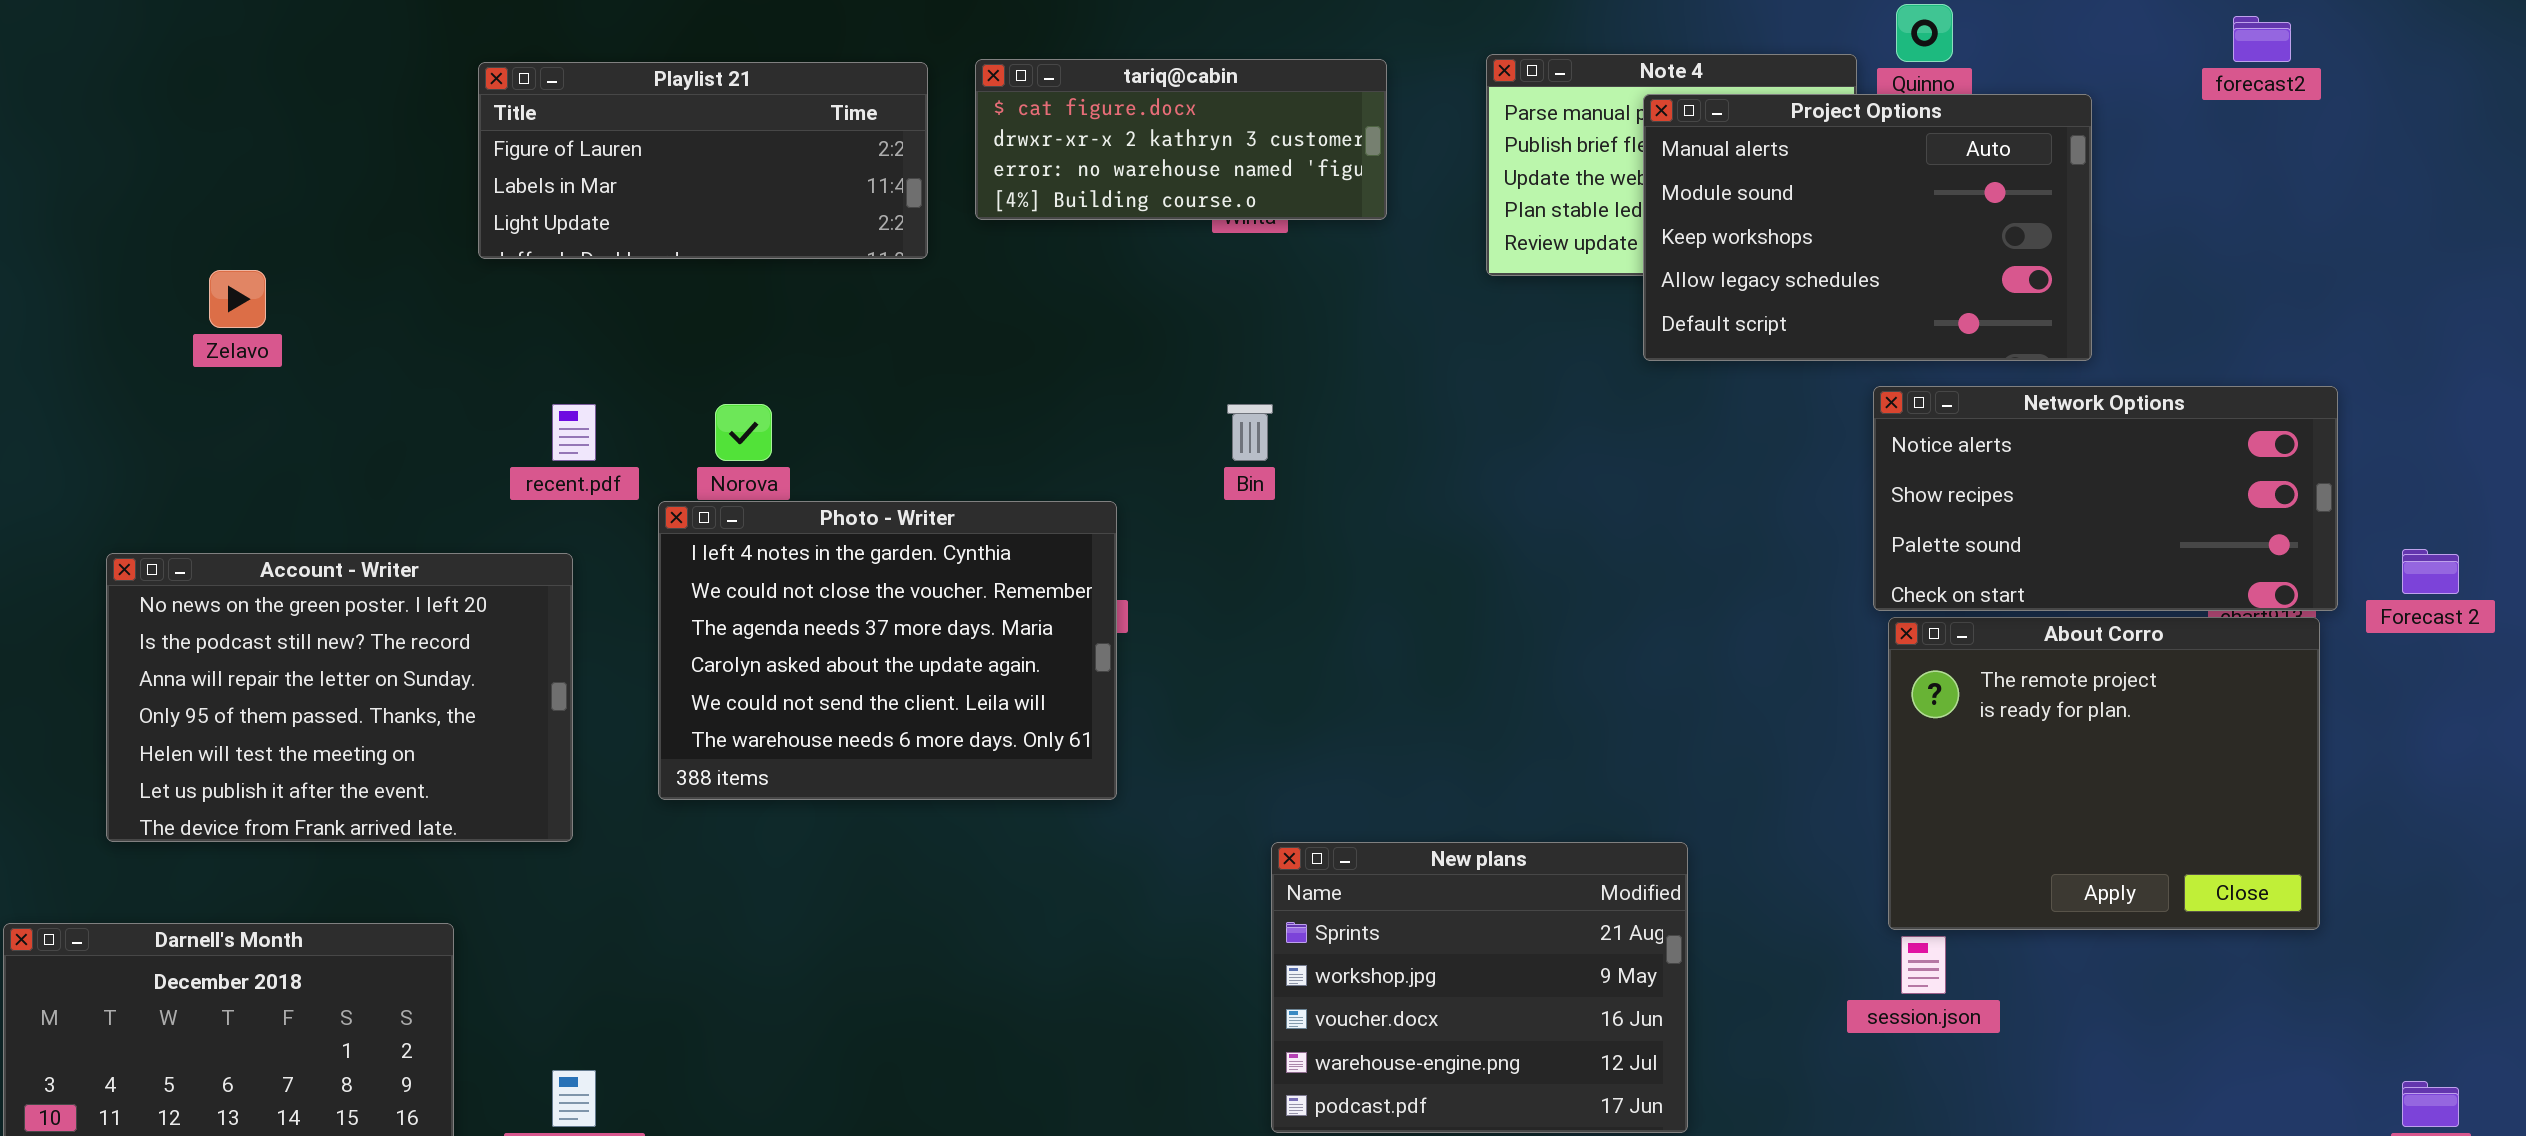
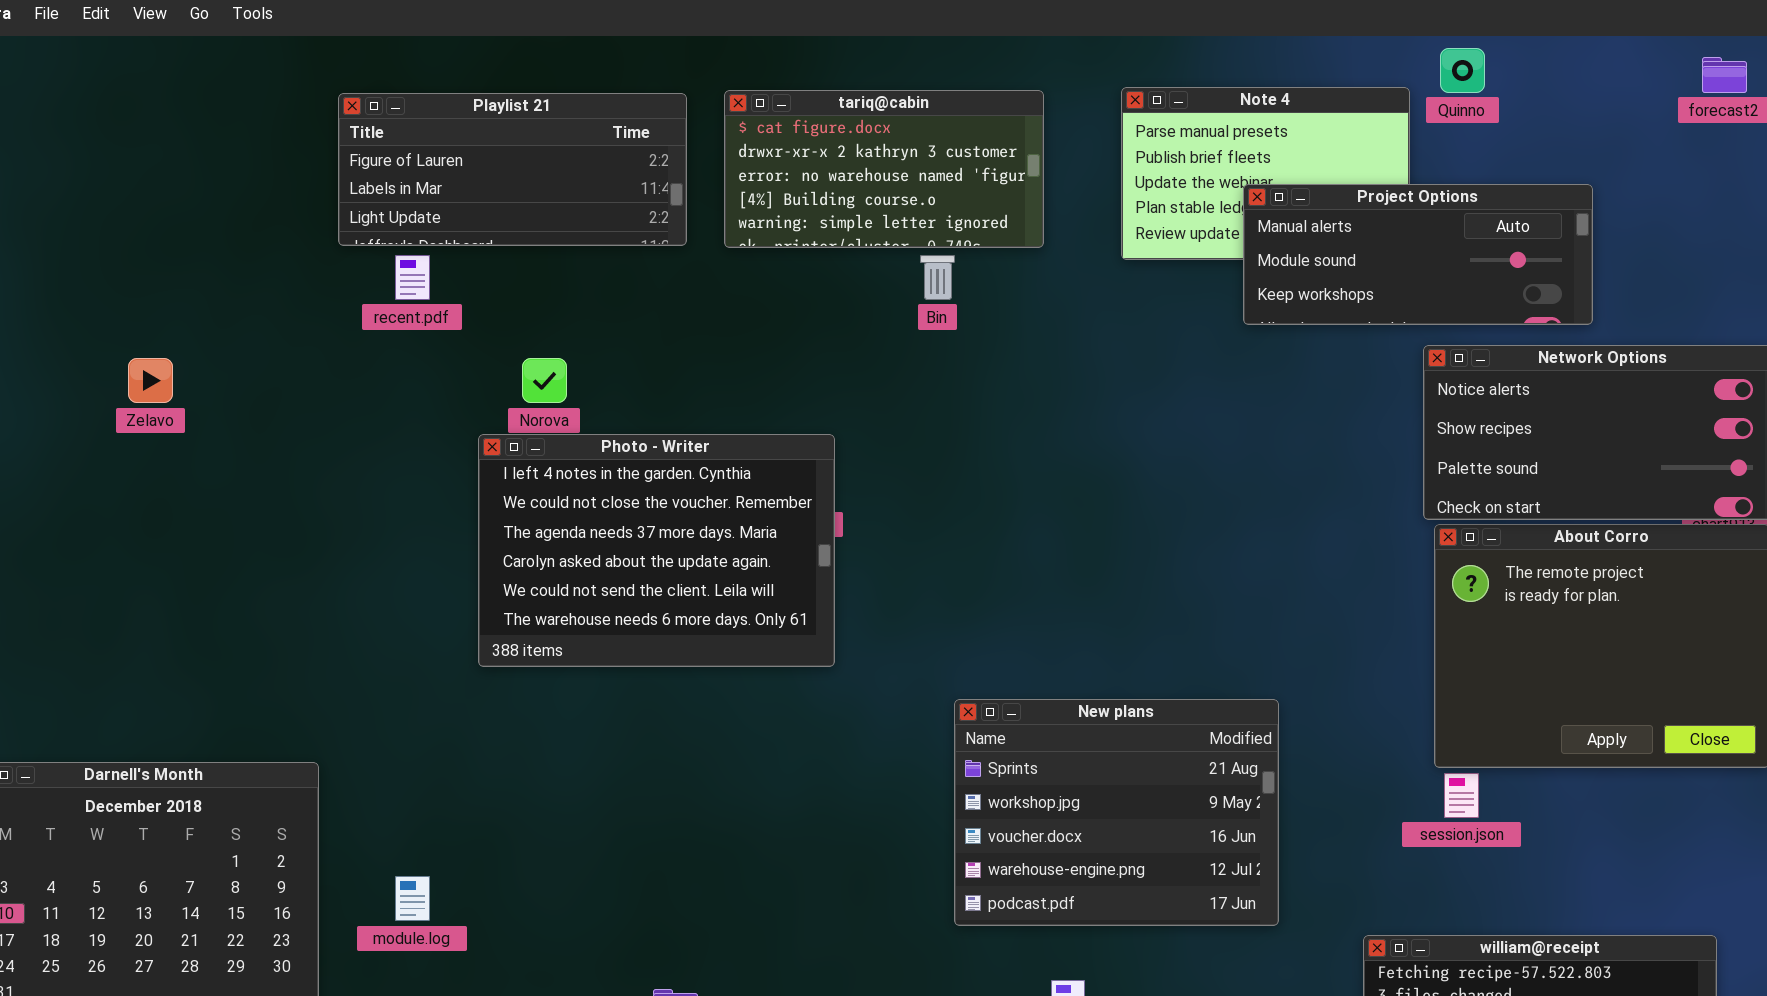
tariq@cabin: [975,59,1387,220] -> [724,90,1044,248], resized
Project Options: [1643,94,2092,361] -> [1243,184,1593,325], resized
Zelavo: [209,270,266,328] -> [128,358,173,403], moved
recent.pdf: [552,404,596,461] -> [395,255,430,300], moved
Bin: [1227,404,1273,461] -> [920,255,955,300], moved
Account - Writer: [106,553,573,842] -> none, closed

